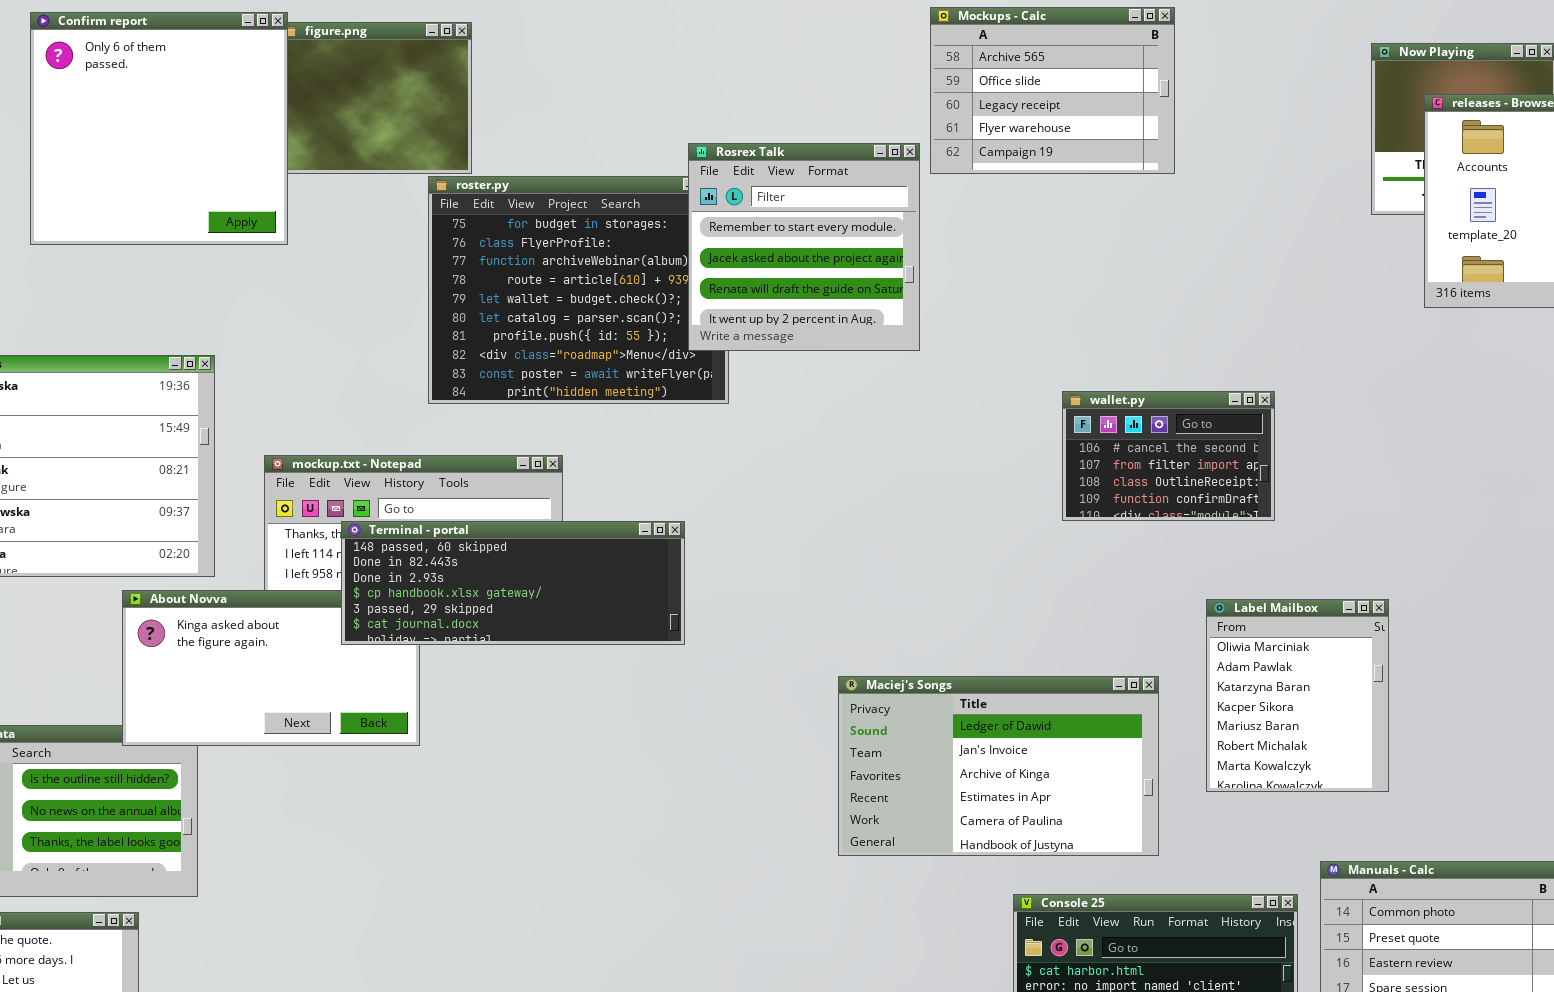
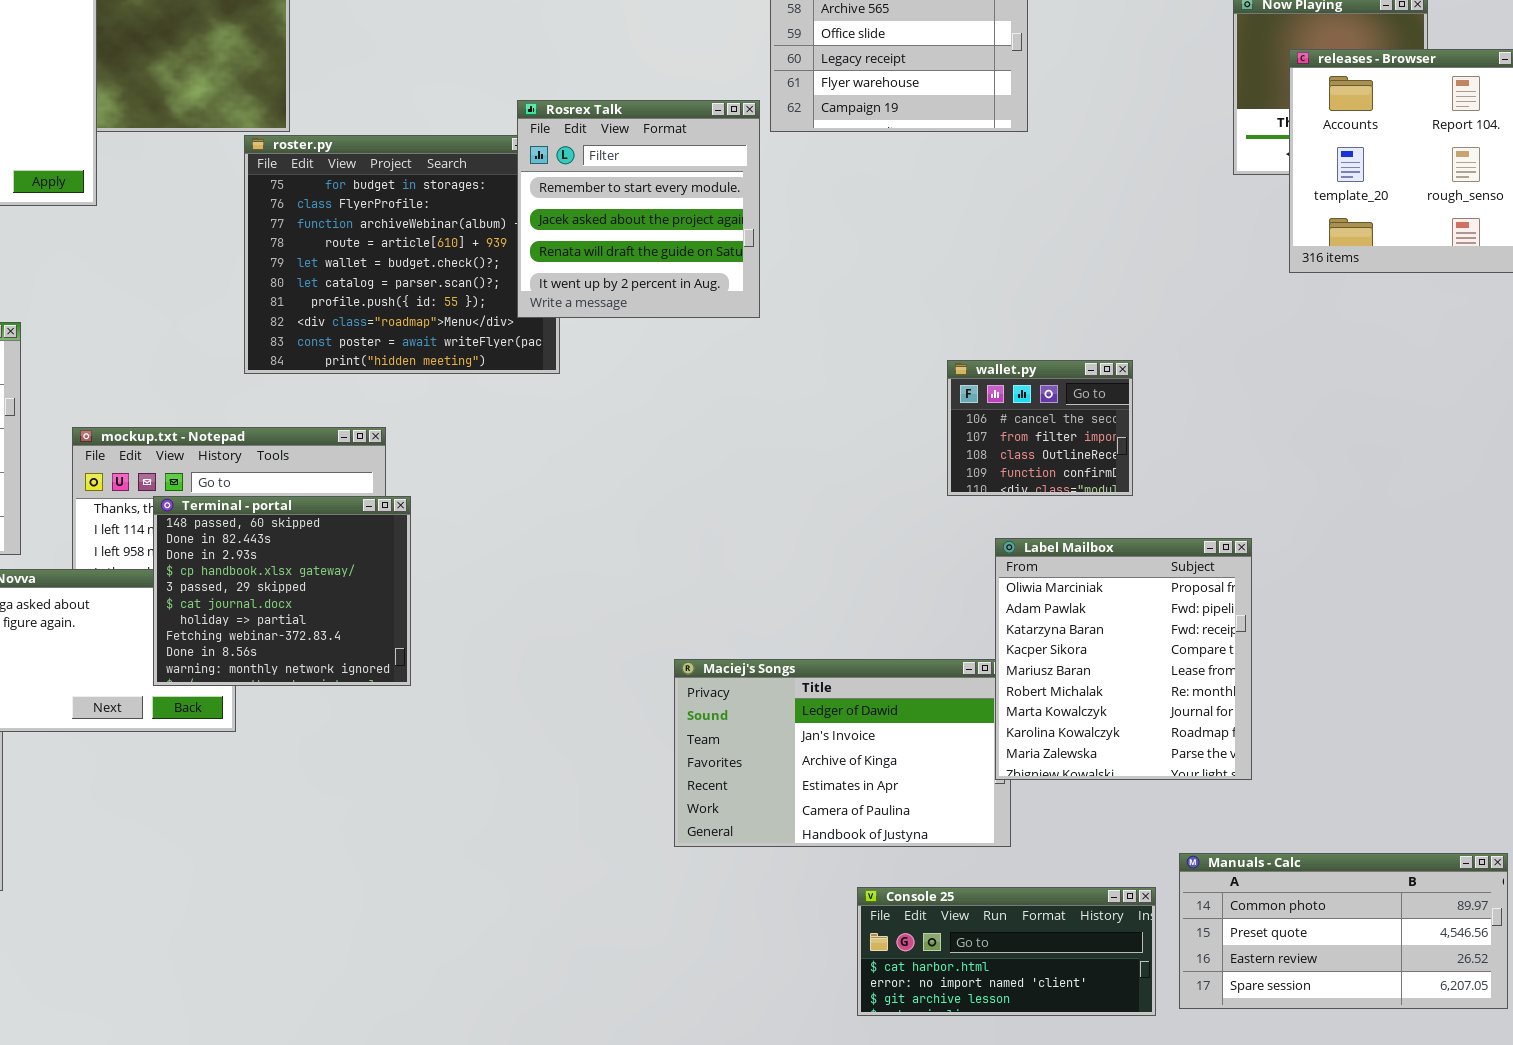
wallet.py: [1062,391,1275,521] -> [947,360,1133,496], resized
Terminal - portal: [341,521,685,645] -> [153,496,411,686], resized
Label Mailbox: [1206,599,1389,792] -> [995,538,1252,780], resized

